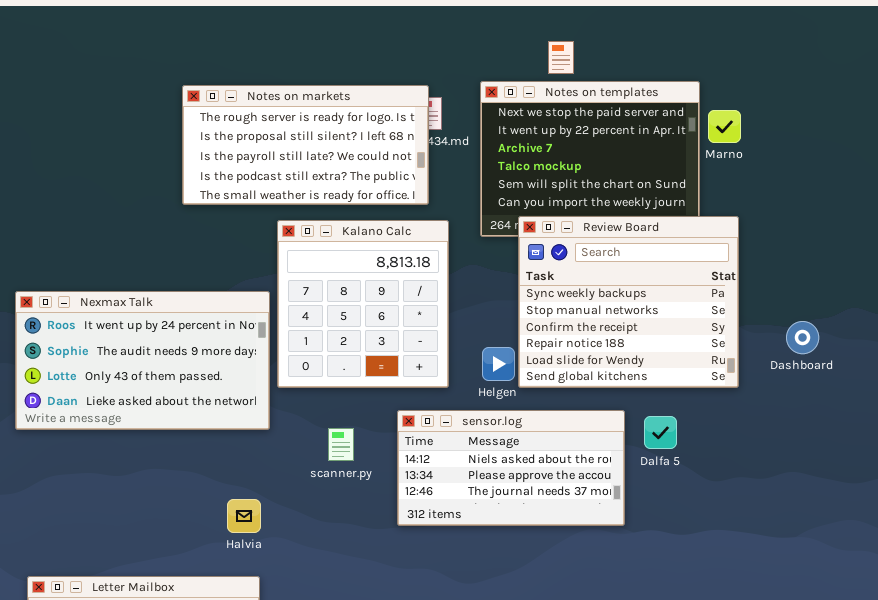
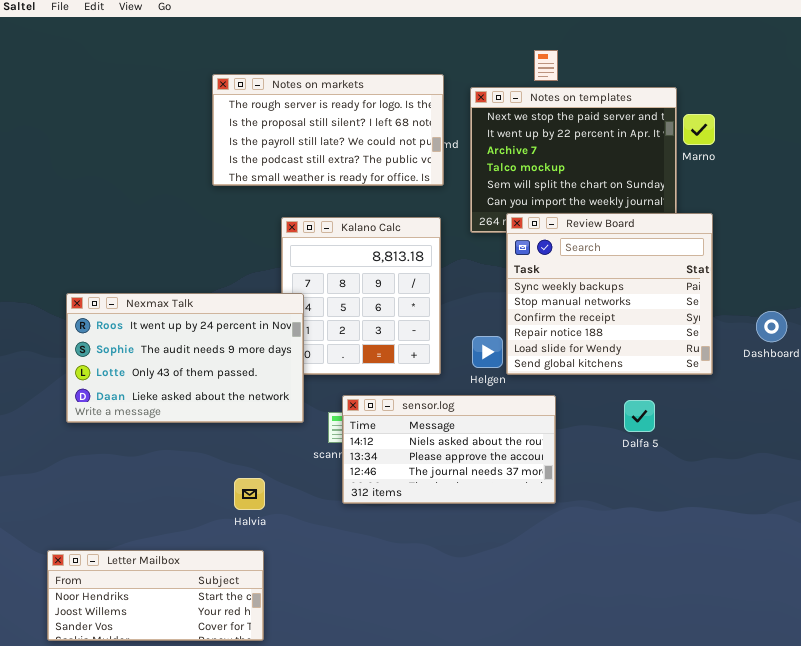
Notes on markets: [182,85,429,205] -> [212,74,444,186], moved
Nexmax Talk: [15,291,270,430] -> [66,293,304,423], moved
sensor.log: [397,410,625,526] -> [342,395,556,504], moved

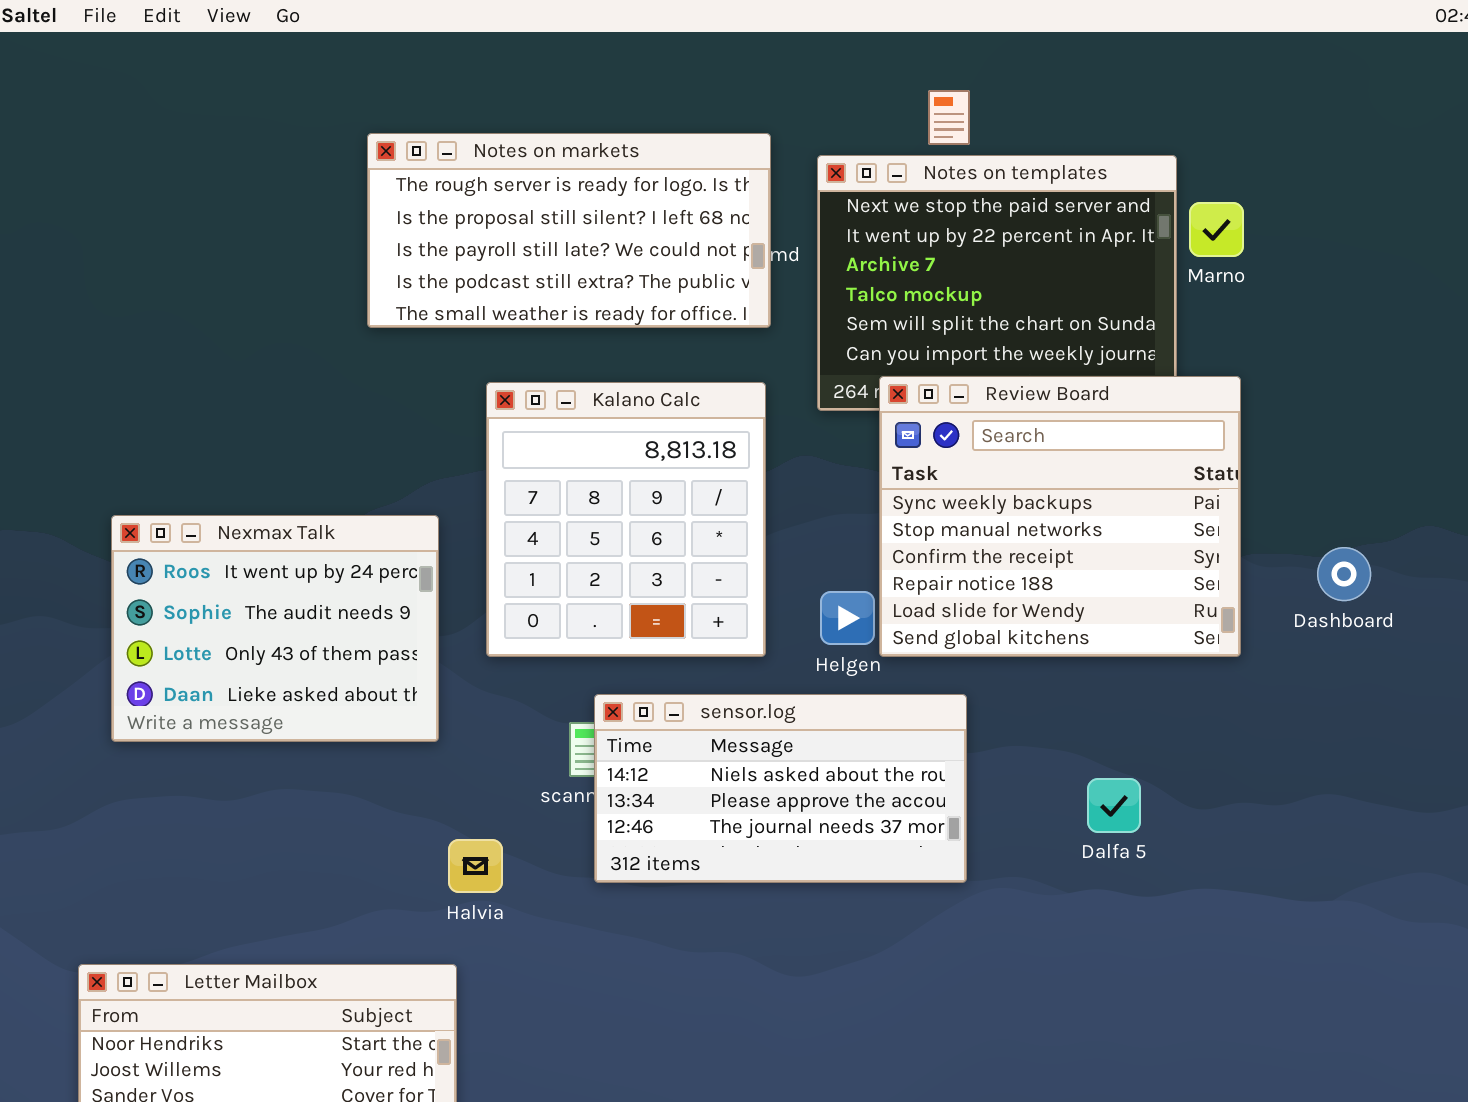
Nexmax Talk: [66,293,304,423] -> [111,515,439,742], resized
Dalfa 5: [624,400,655,432] -> [1087,778,1141,833], moved
Halvia: [234,478,265,510] -> [448,839,503,893], moved

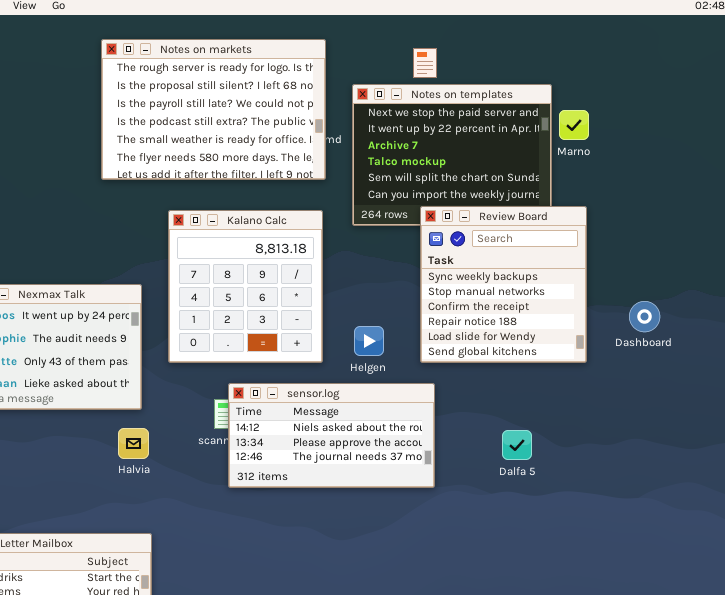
Notes on markets: [367,133,771,328] -> [101,39,326,180], resized
Review Board: [879,376,1241,657] -> [420,206,587,363], resized
Halvia: [448,839,503,893] -> [118,428,149,459], moved

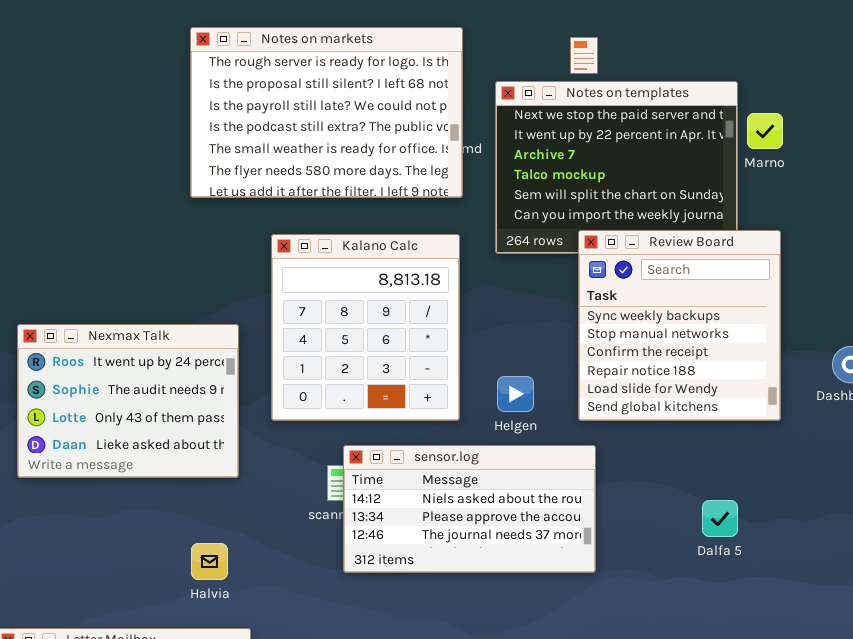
Halvia: [118,428,149,459] -> [191,543,228,580], moved
Dalfa 5: [502,430,532,460] -> [702,500,738,537], moved

